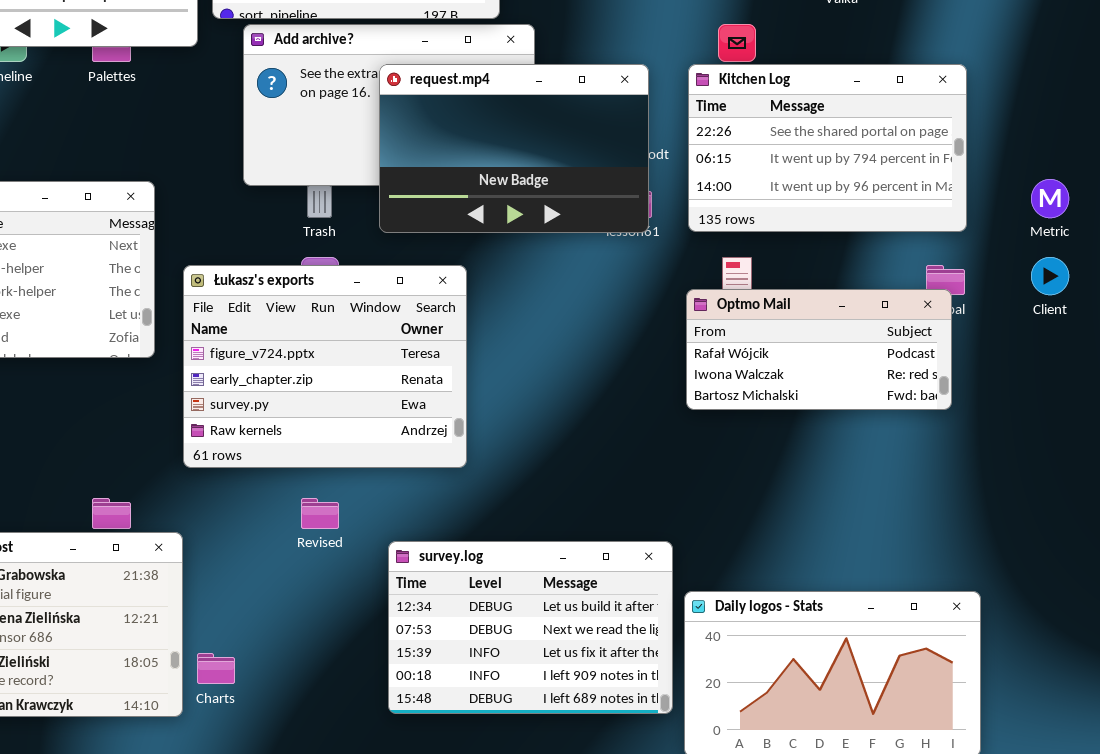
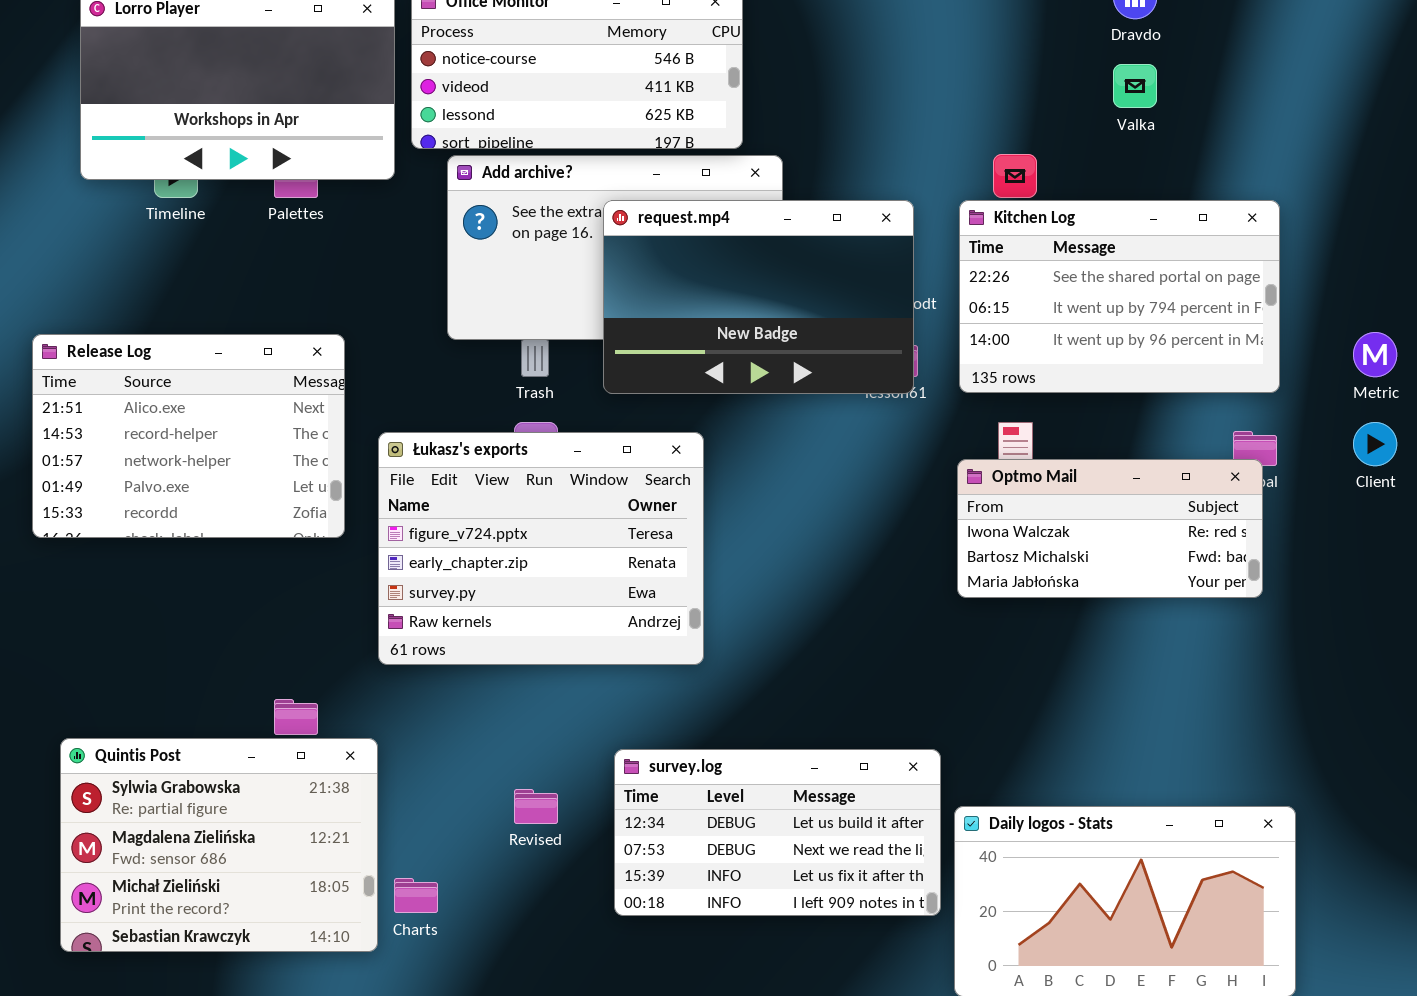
Optmo Mail: [686,289,952,410] -> [957,459,1263,598], scrolled down 1 row
Revised: [301,498,339,529] -> [514,789,558,824], moved
survey.log: [388,541,673,714] -> [614,749,941,916], resized

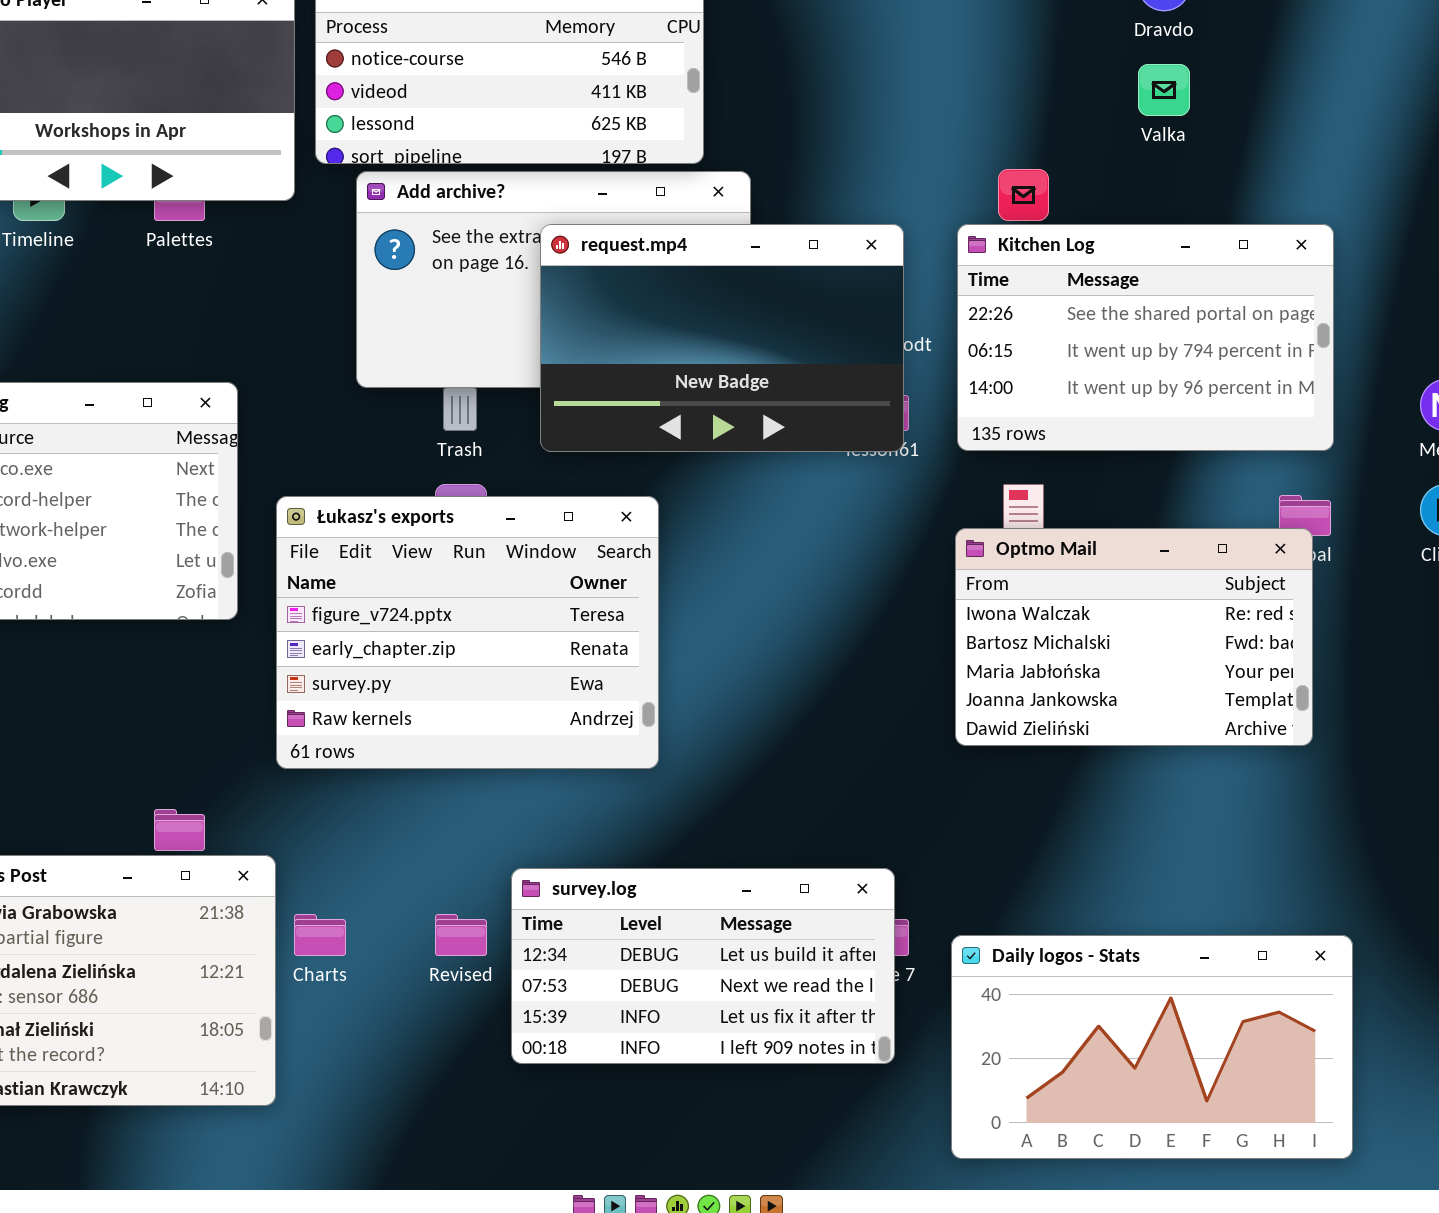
Optmo Mail: [957,459,1263,598] -> [955,528,1313,746], resized
survey.log: [614,749,941,916] -> [511,868,895,1064], moved
Charts: [394,878,438,913] -> [294,914,346,956], moved

